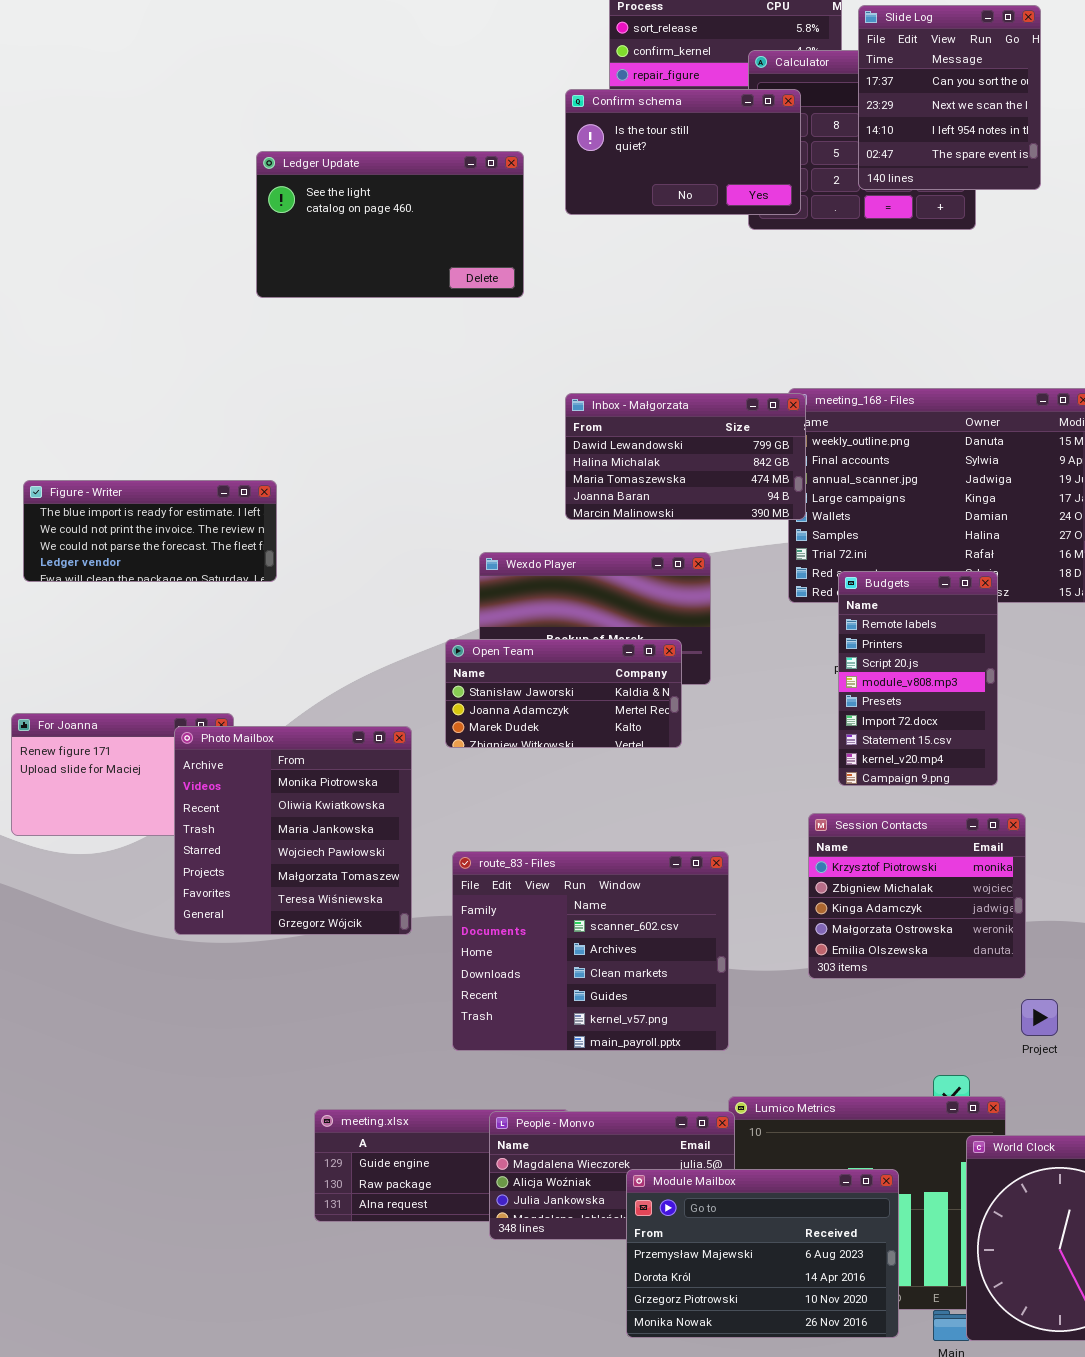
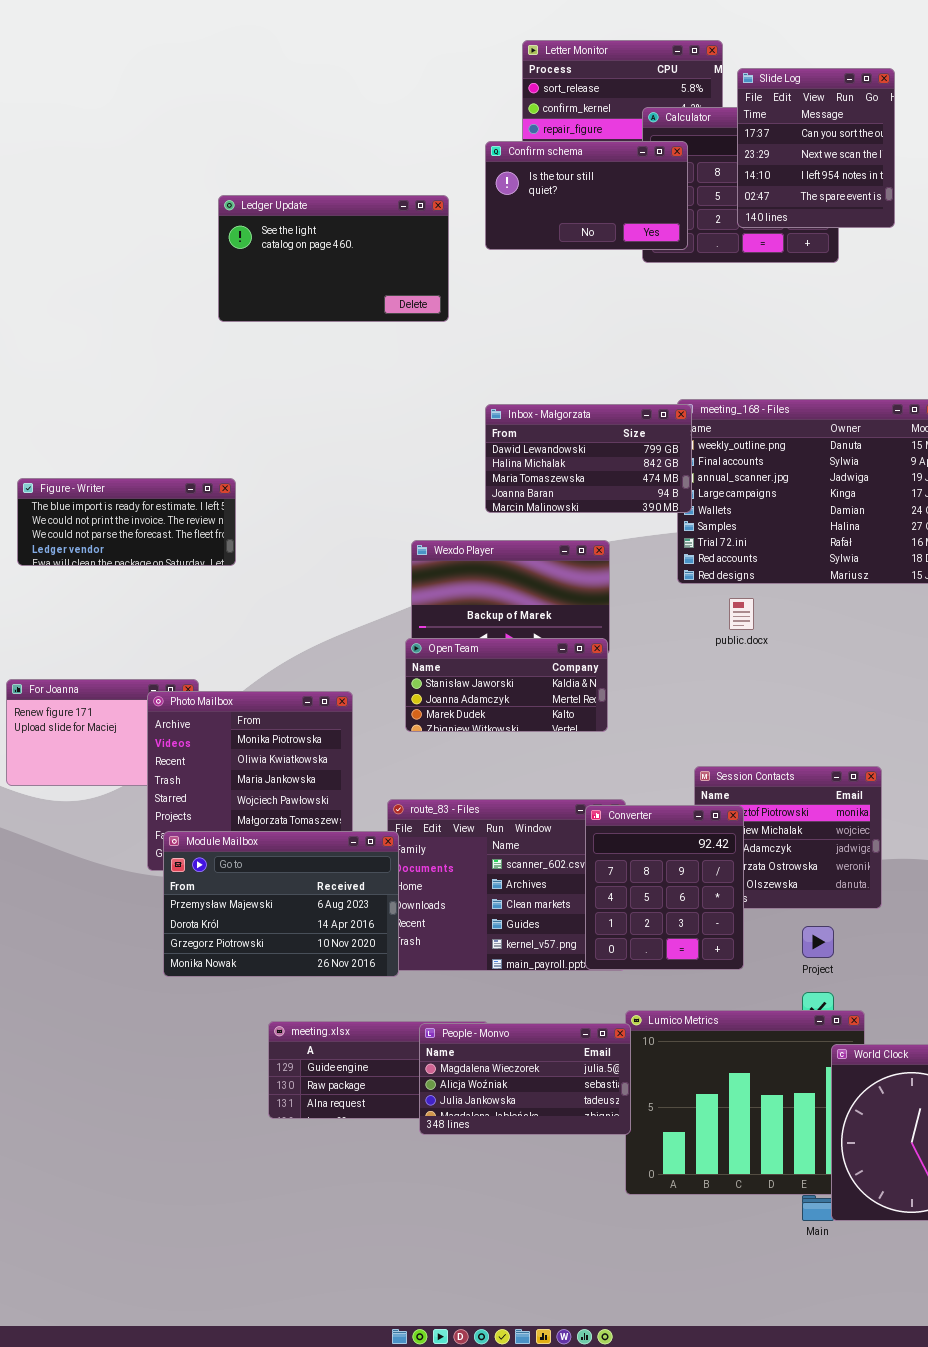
Budgets: [838,571,998,786] -> none, closed
Open Team: [445,639,682,748] -> [405,638,608,732], moved
Converter: none -> [585,805,744,970], opened
Project: [1021,999,1058,1036] -> [802,926,834,958], moved
Module Mailbox: [626,1169,899,1338] -> [163,831,399,977], moved

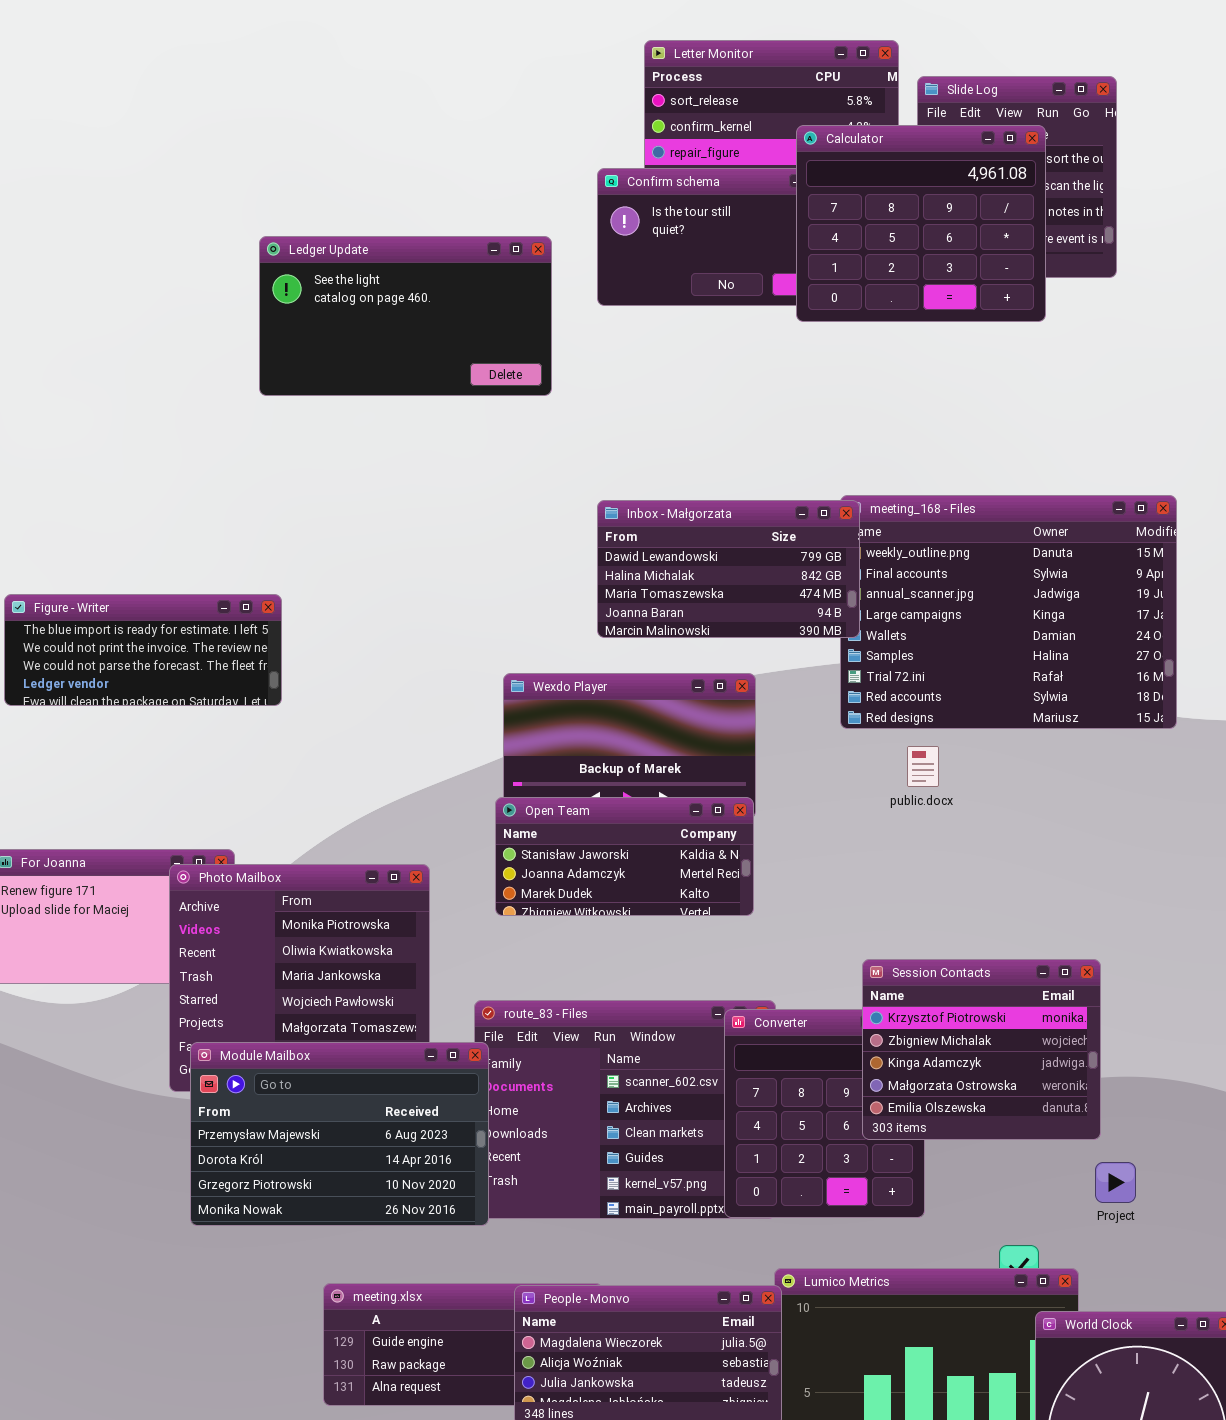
Calculator: [642,107,839,263] -> [796,125,1046,322], raised
Session Contacts: [694,766,882,909] -> [862,959,1101,1140], raised
Project: [802,926,834,958] -> [1095,1162,1136,1203], moved

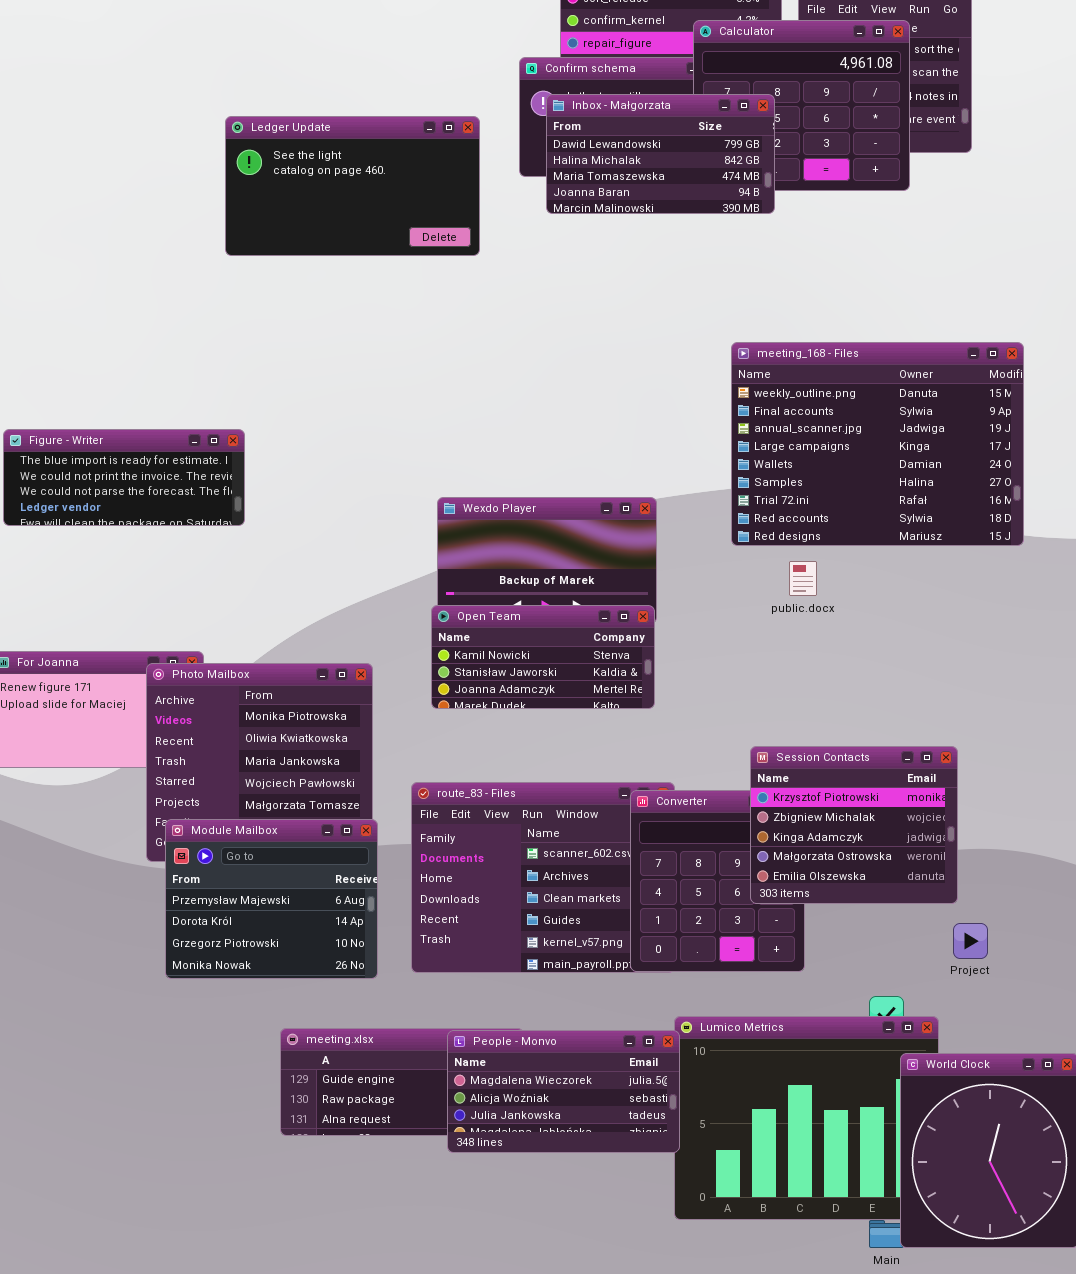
Inbox - Małgorzata: [597,500,860,638] -> [546,94,775,214], moved
Open Team: [495,797,754,916] -> [431,605,655,709], scrolled up 1 row
Module Mailbox: [190,1042,489,1226] -> [165,819,378,979], resized

